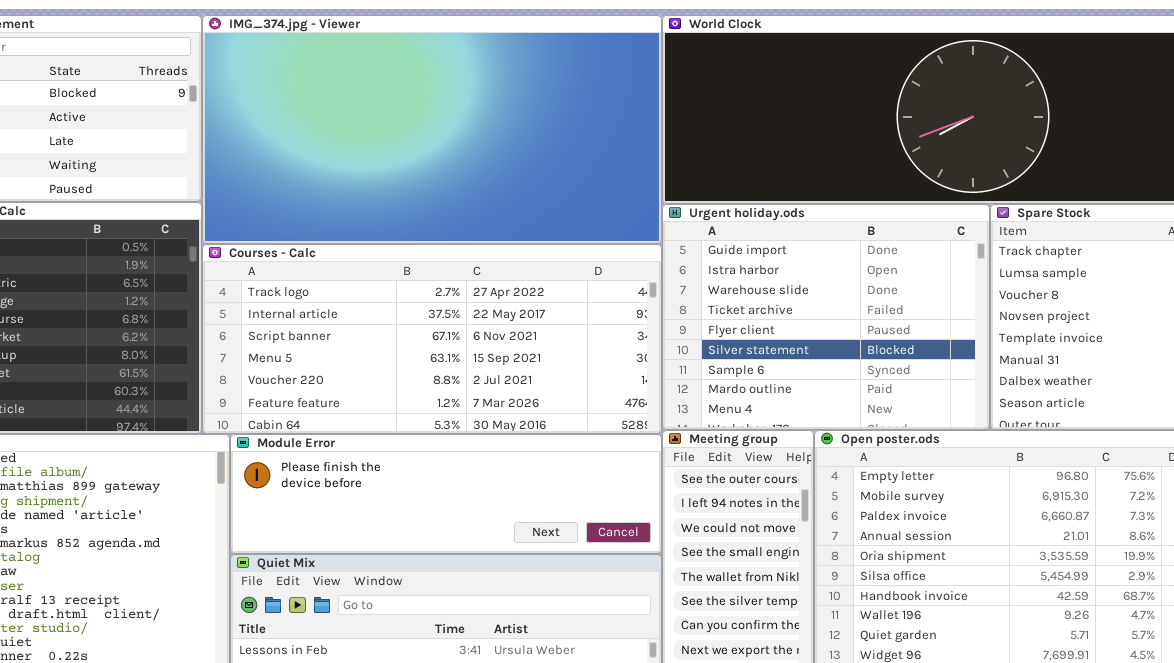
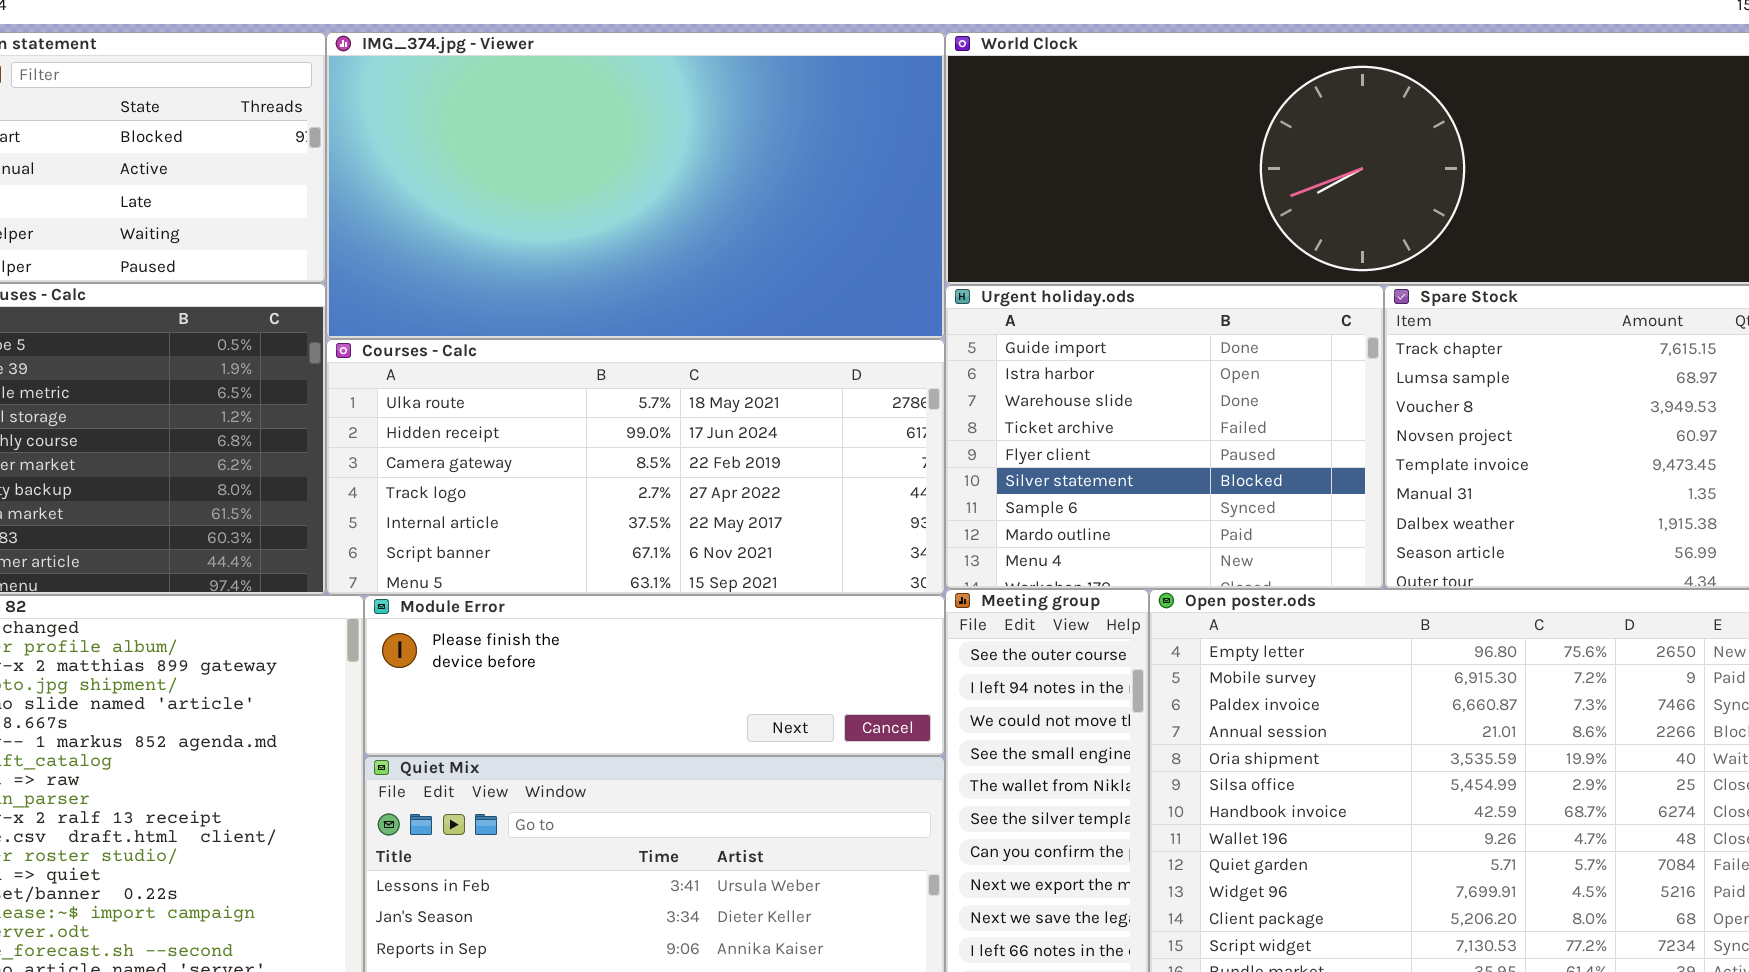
Courses - Calc: [202,244,662,434] -> [326,339,945,595], scrolled up 3 rows

